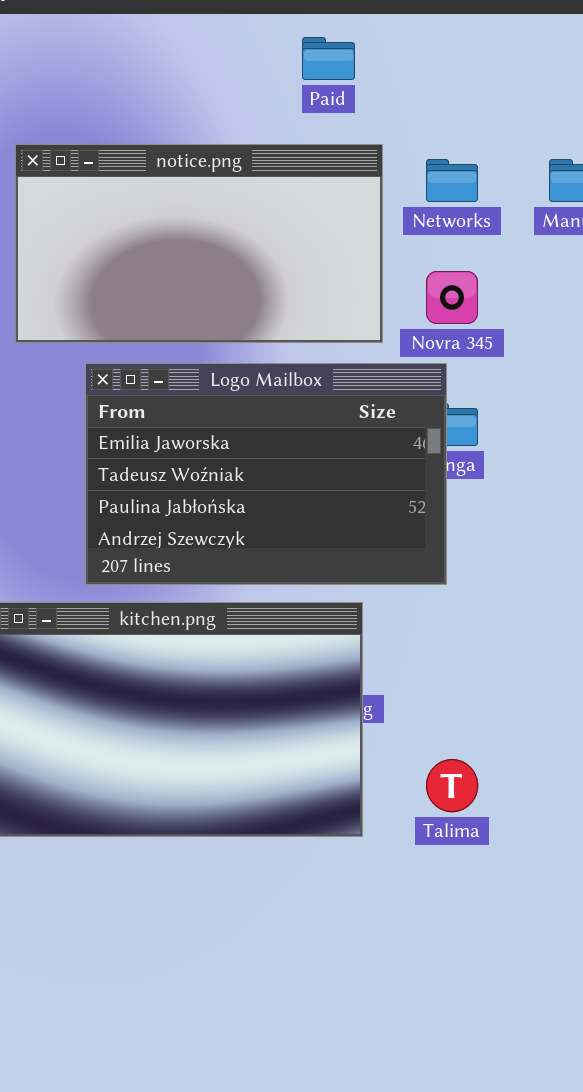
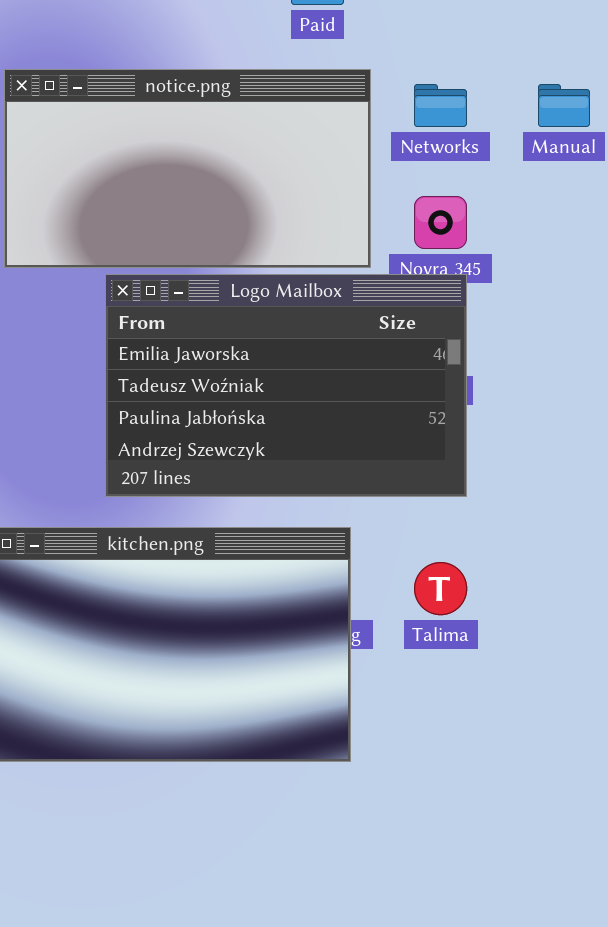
Logo Mailbox: [85,363,447,585] -> [105,274,467,497], moved
Talima: [426,759,478,812] -> [414,562,467,615], moved

